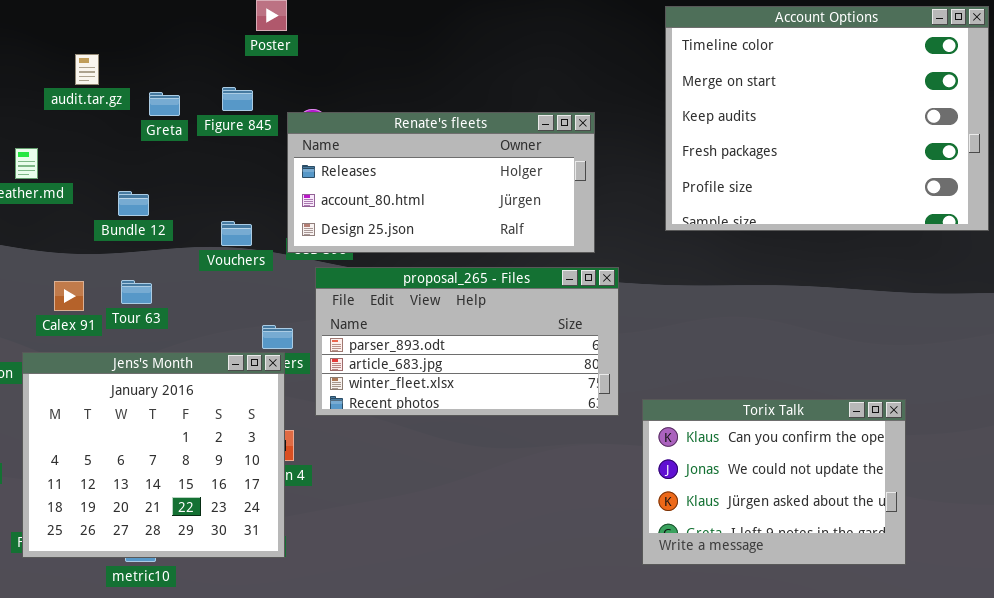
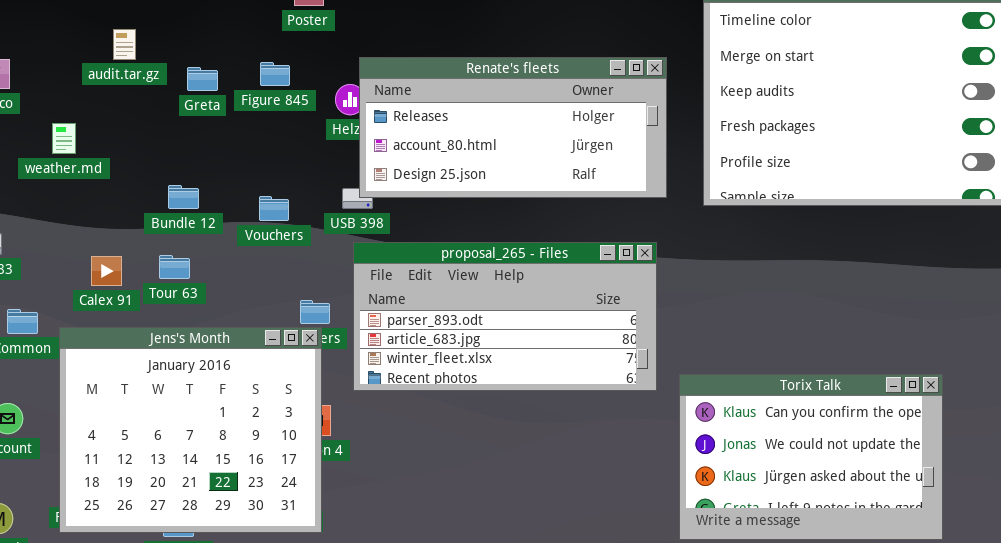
Renate's fleets: [287,112,595,253] -> [359,57,667,198], moved
Bundle 12: [118,191,149,216] -> [168,185,199,209], moved

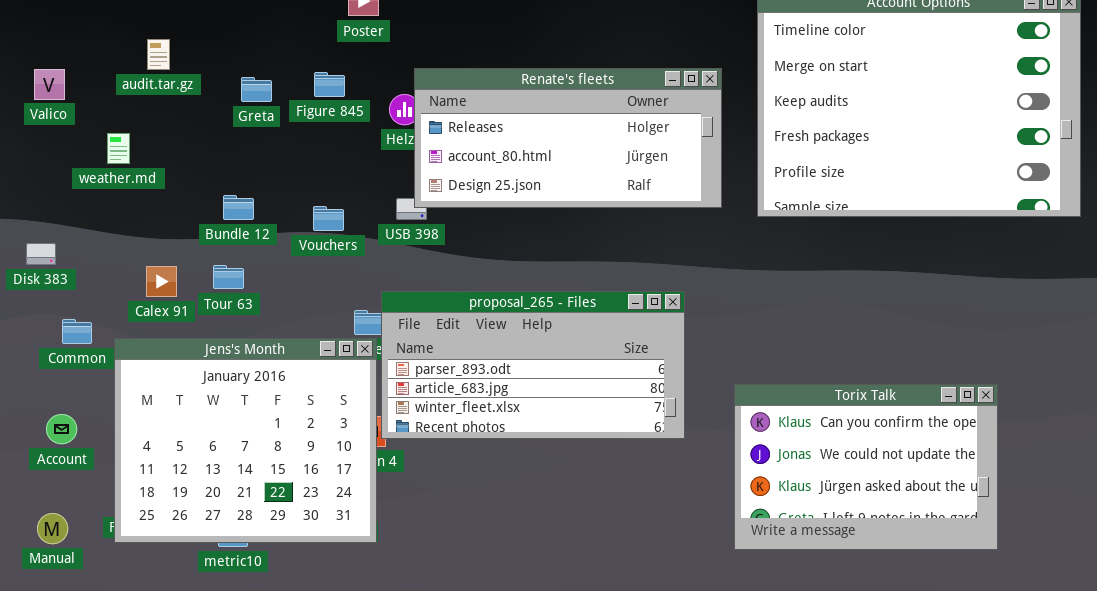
audit.tar.gz: [113,29,136,60] -> [147,39,170,70], moved
proposal_265 - Files: [353,242,657,391] -> [381,291,685,439], moved

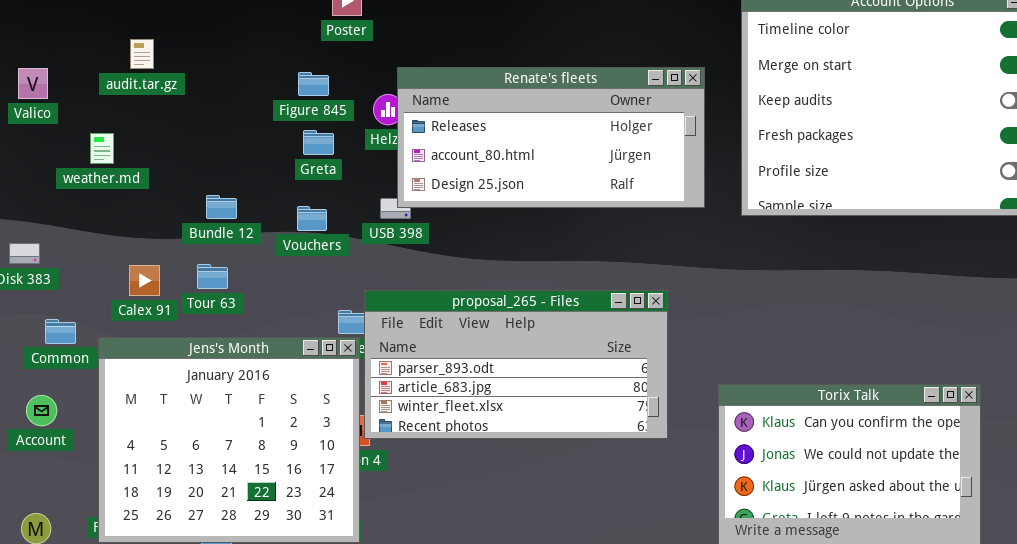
Greta: [241,77,272,102] -> [303,130,334,155], moved
Account: [46,414,77,444] -> [26,395,57,426], moved

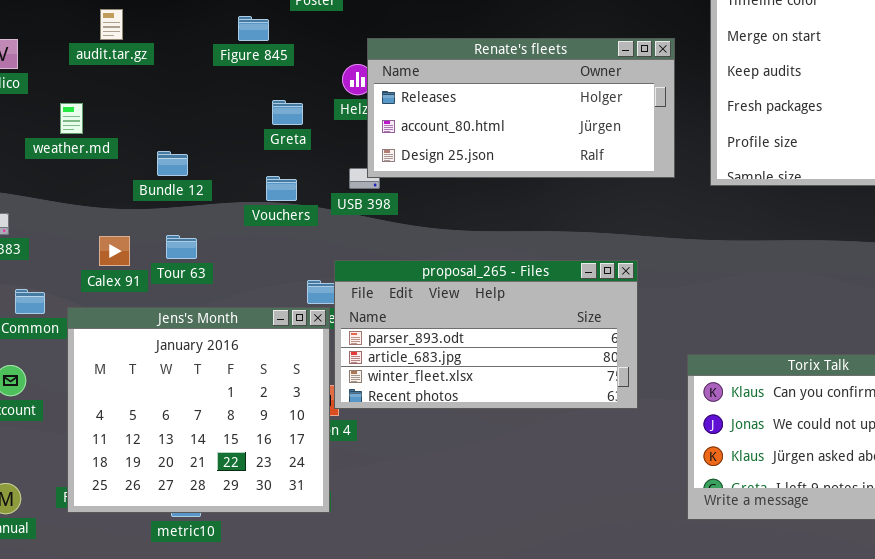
Figure 845: [298,72,329,96] -> [238,16,269,41], moved
Bundle 12: [206,195,237,219] -> [157,151,188,176], moved

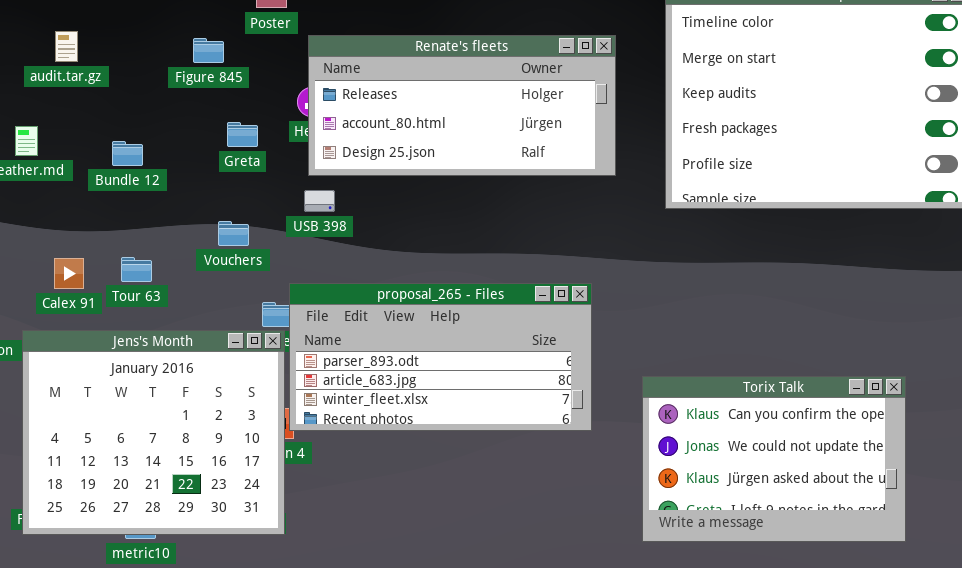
Renate's fleets: [367,38,675,178] -> [308,35,616,176], moved
Bundle 12: [157,151,188,176] -> [112,141,143,166], moved
Vouchers: [266,176,297,201] -> [218,221,249,246], moved

